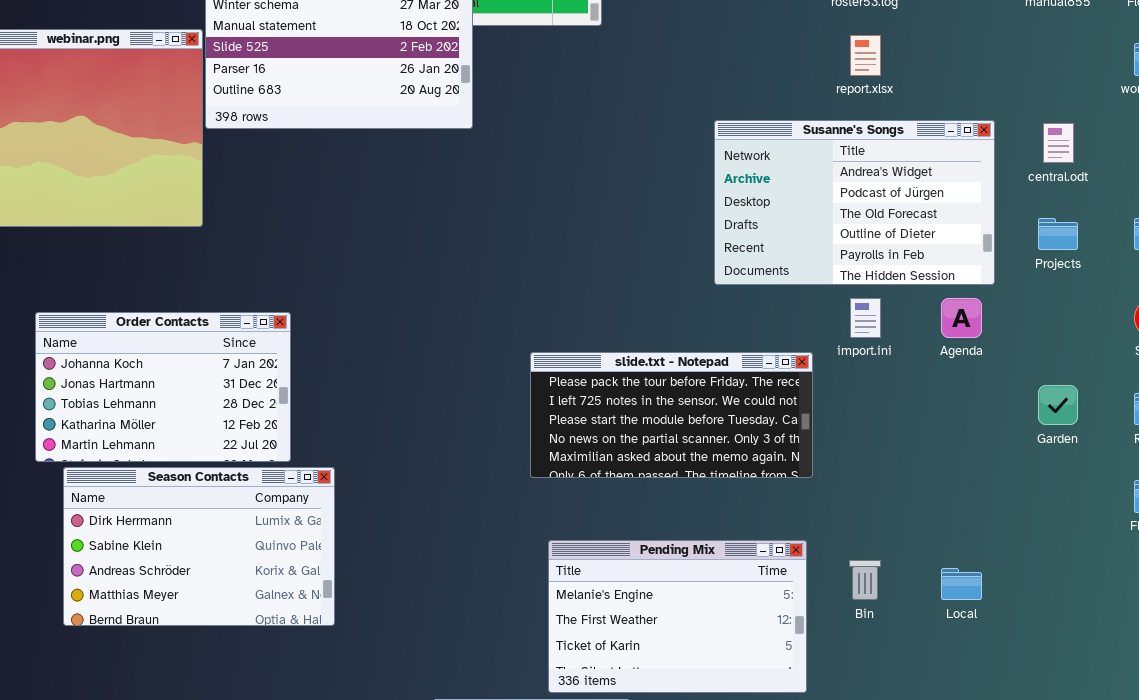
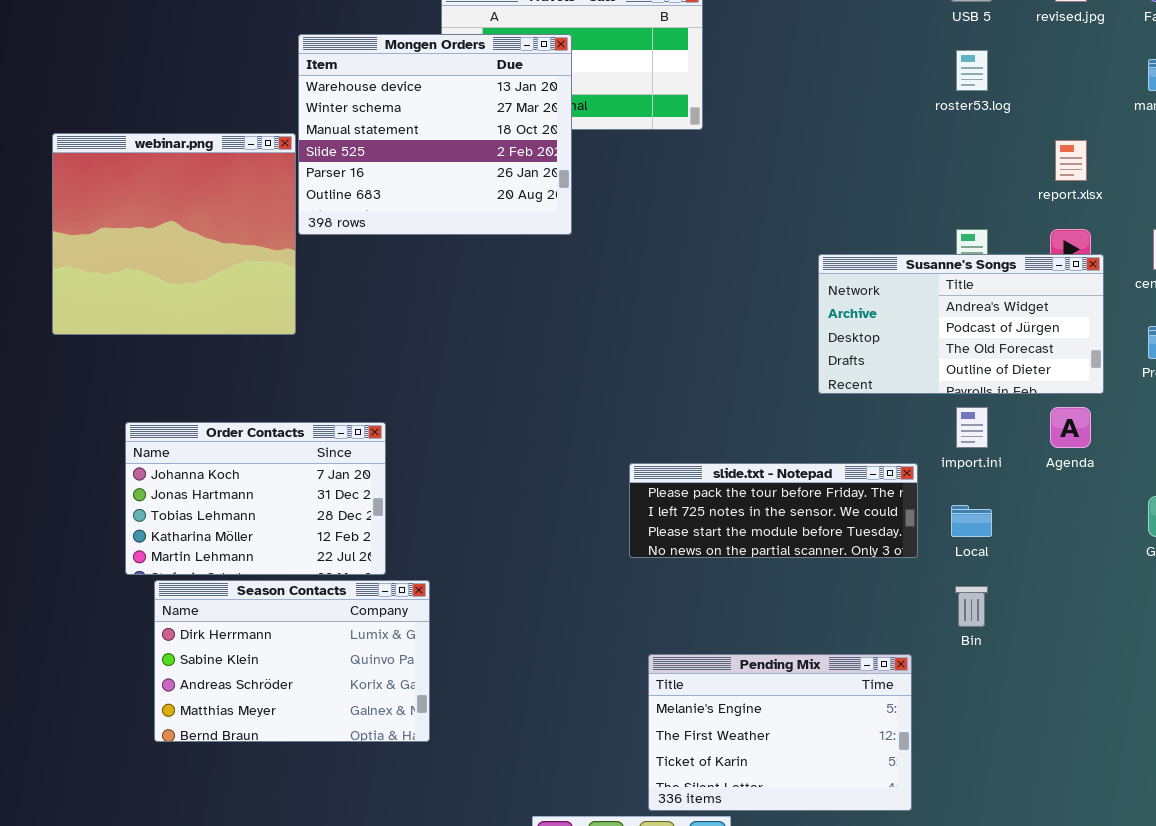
report.xlsx: [850,35,881,76] -> [1055,140,1087,181], moved
Susanne's Songs: [714,120,995,285] -> [818,254,1104,394], resized
slide.txt - Notepad: [530,352,813,478] -> [629,463,918,558], resized
Bin: [849,560,881,600] -> [955,586,988,627], moved
Local: [941,568,982,600] -> [951,505,992,537], moved

